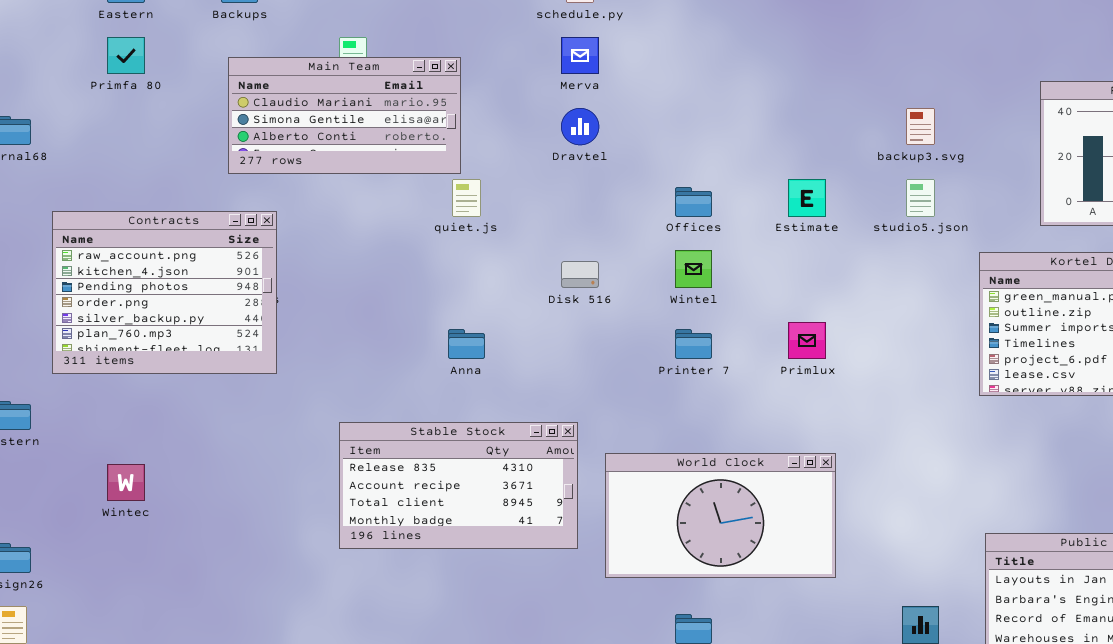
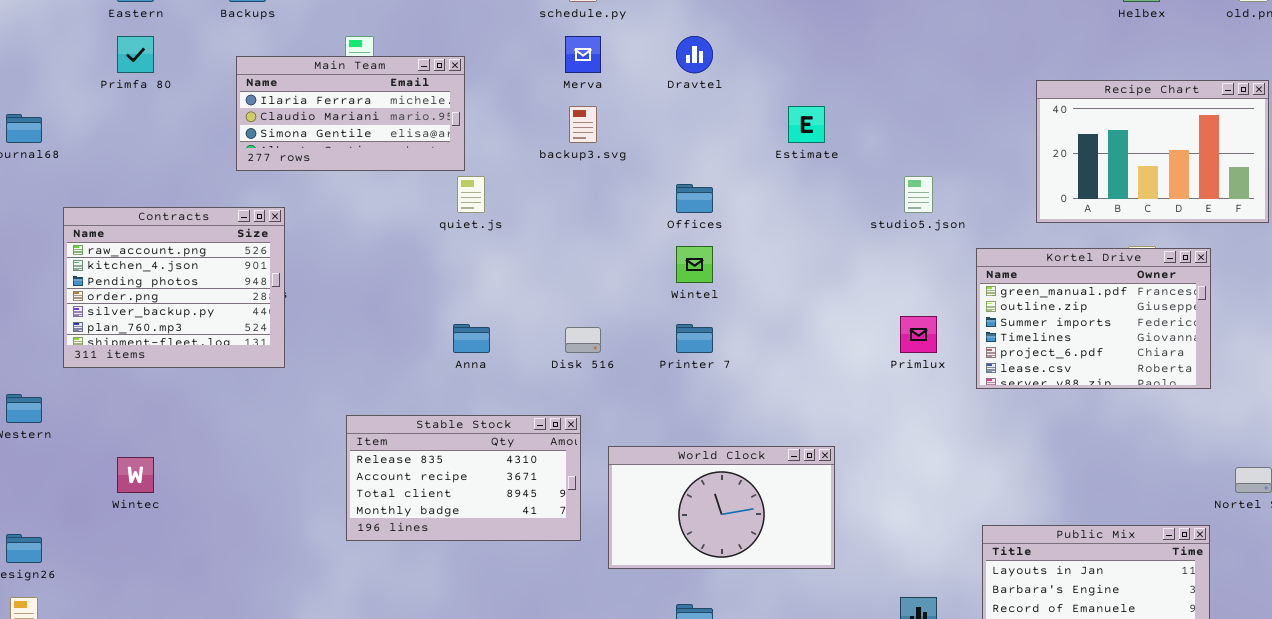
Main Team: [228,57,461,174] -> [236,56,465,171], scrolled up 1 row
Dravtel: [561,108,599,145] -> [676,36,713,73], moved
backup3.svg: [906,108,935,145] -> [569,106,597,143], moved
Estimate: [788,179,826,217] -> [788,106,825,143], moved
Disk 516: [561,261,599,288] -> [565,327,601,353], moved
Primlux: [788,322,826,359] -> [900,316,937,353], moved

